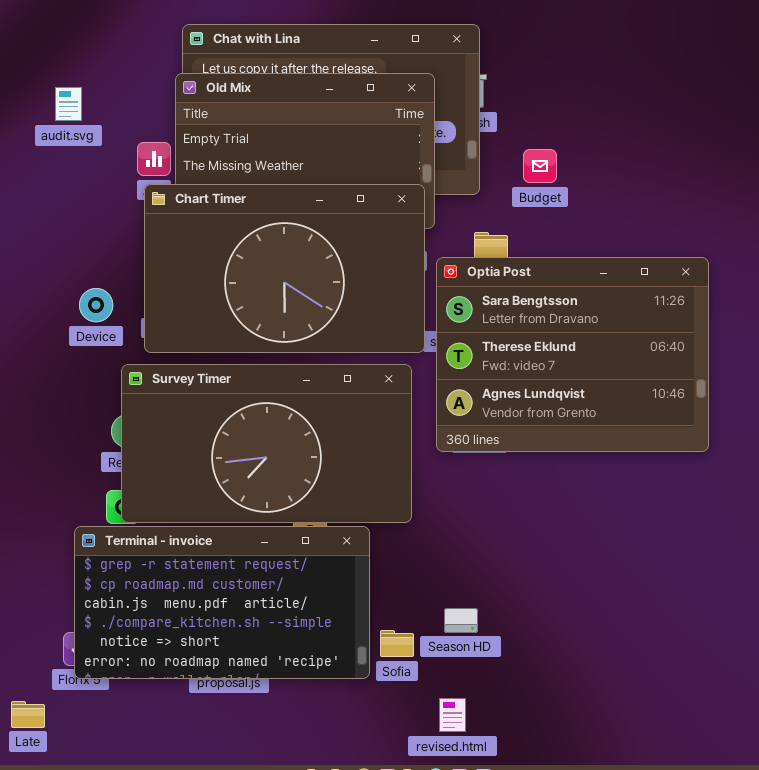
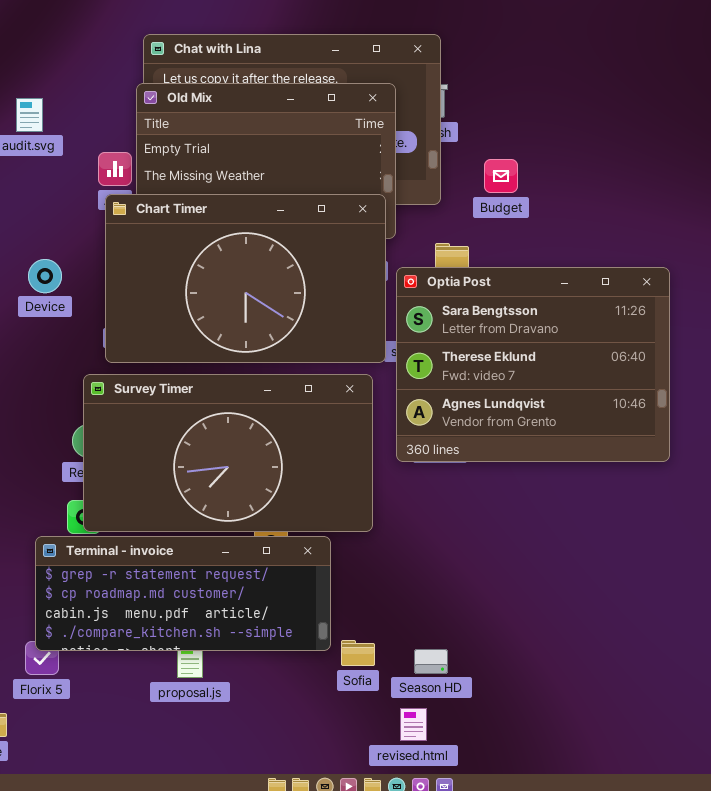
Device: [79,288,113,322] -> [28,259,62,293], moved
Terminal - invoice: [74,526,370,679] -> [35,536,331,651], resized
Season HD: [444,608,478,633] -> [414,649,448,674], moved

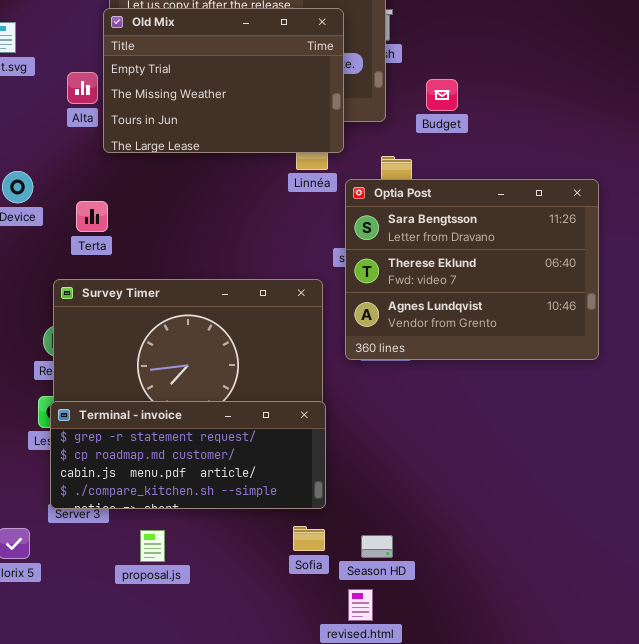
Chart Timer: [105,194,386,363] -> none, closed
Terminal - invoice: [35,536,331,651] -> [50,401,326,509], moved

